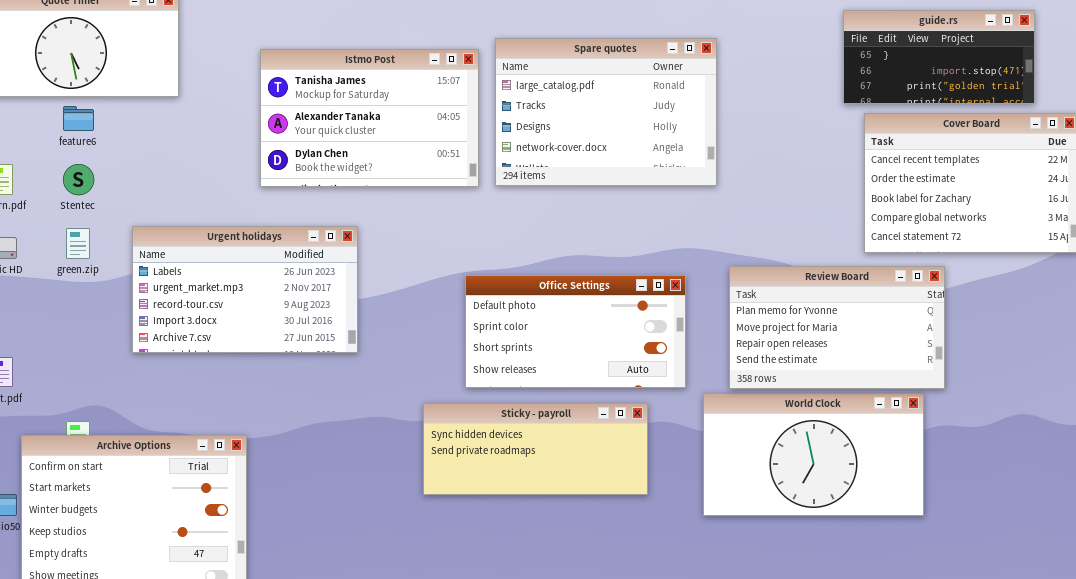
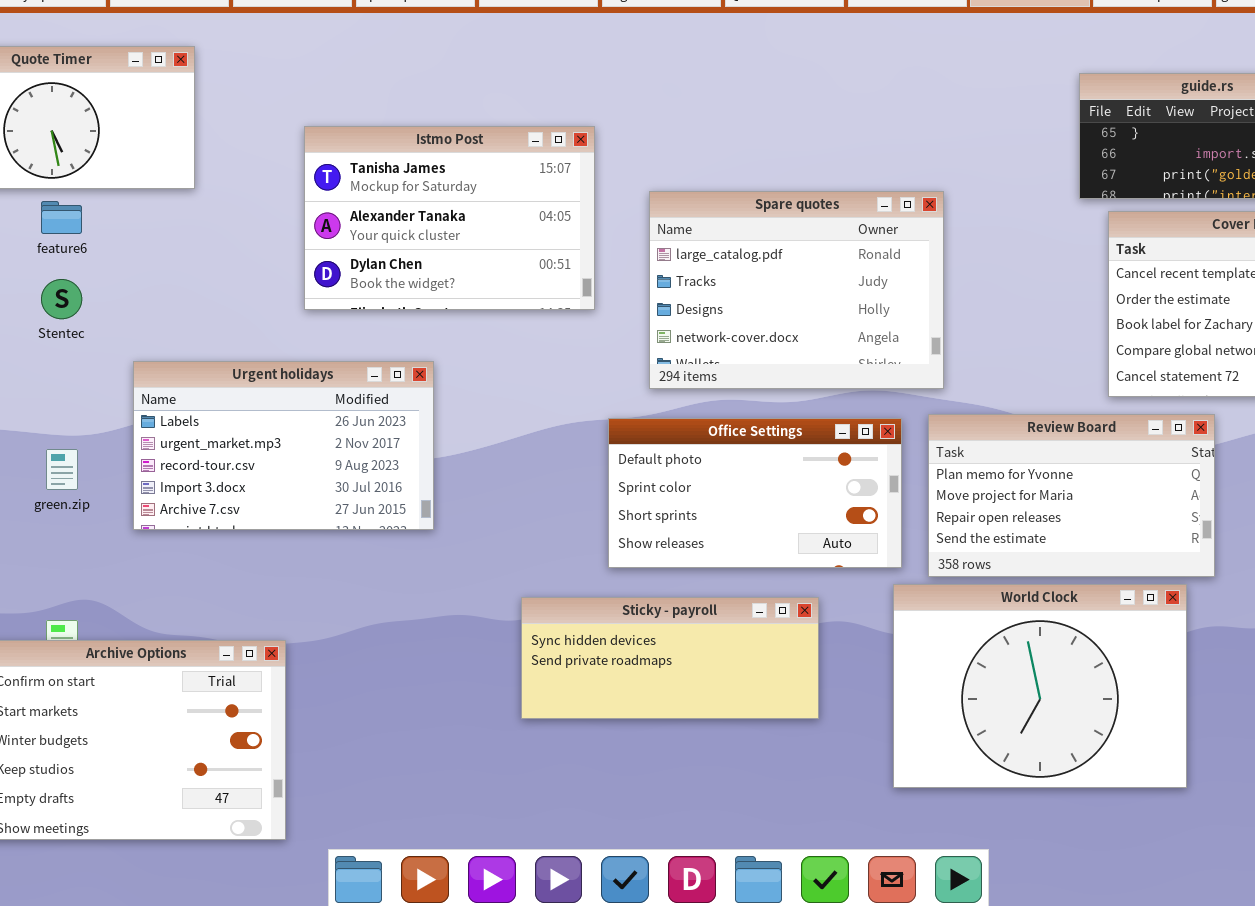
Spare quotes: [495,38,717,186] -> [649,191,944,389], moved
green.zip: [66,228,90,259] -> [46,449,78,490], moved
Office Settings: [465,275,686,388] -> [608,418,902,568], moved
World Clock: [703,393,924,516] -> [893,584,1187,788], resized

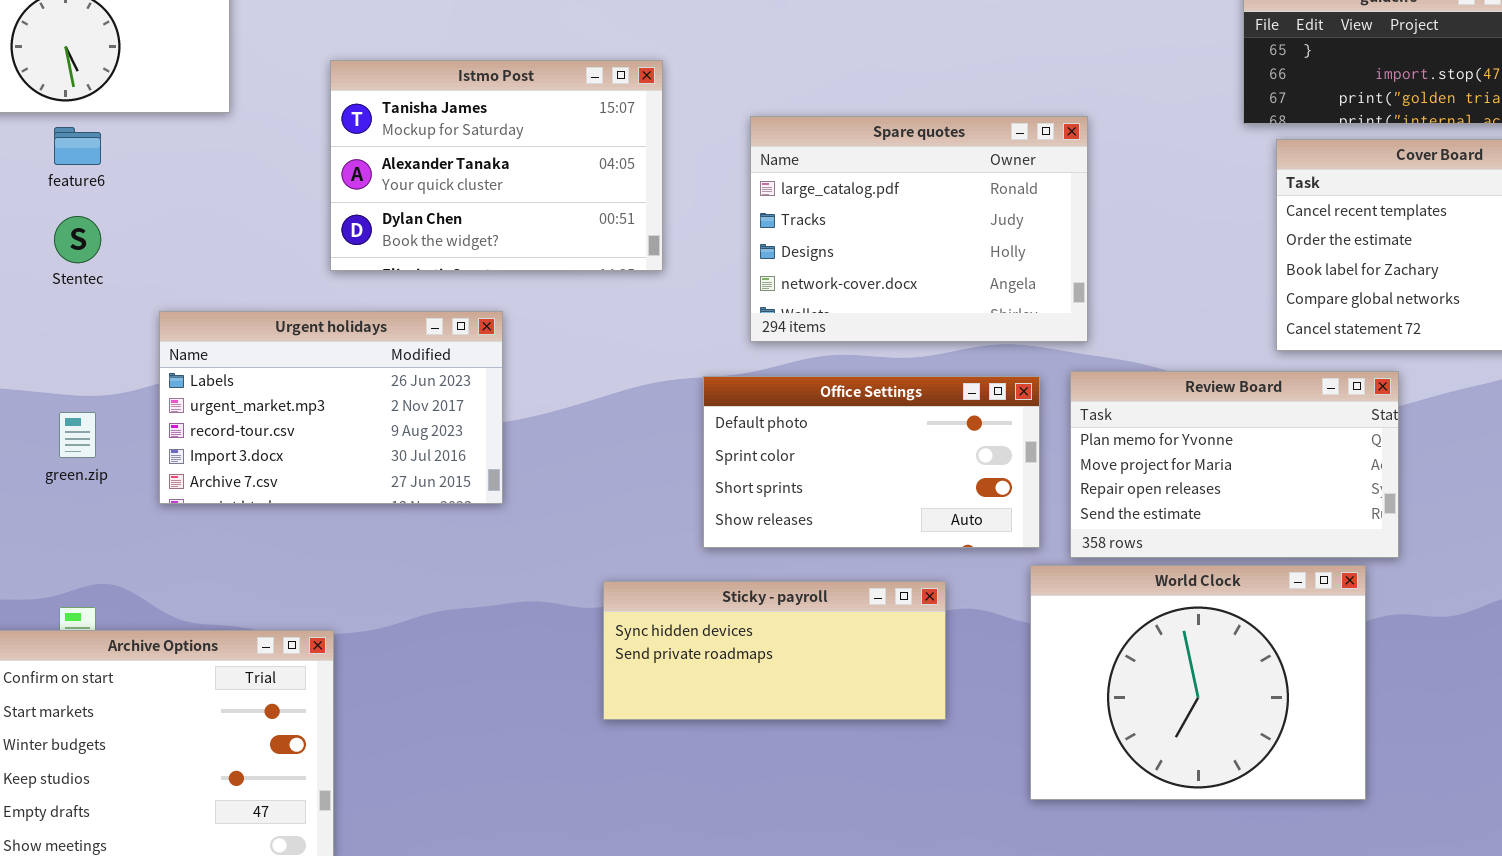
Istmo Post: [304,126,595,310] -> [330,60,663,271], moved

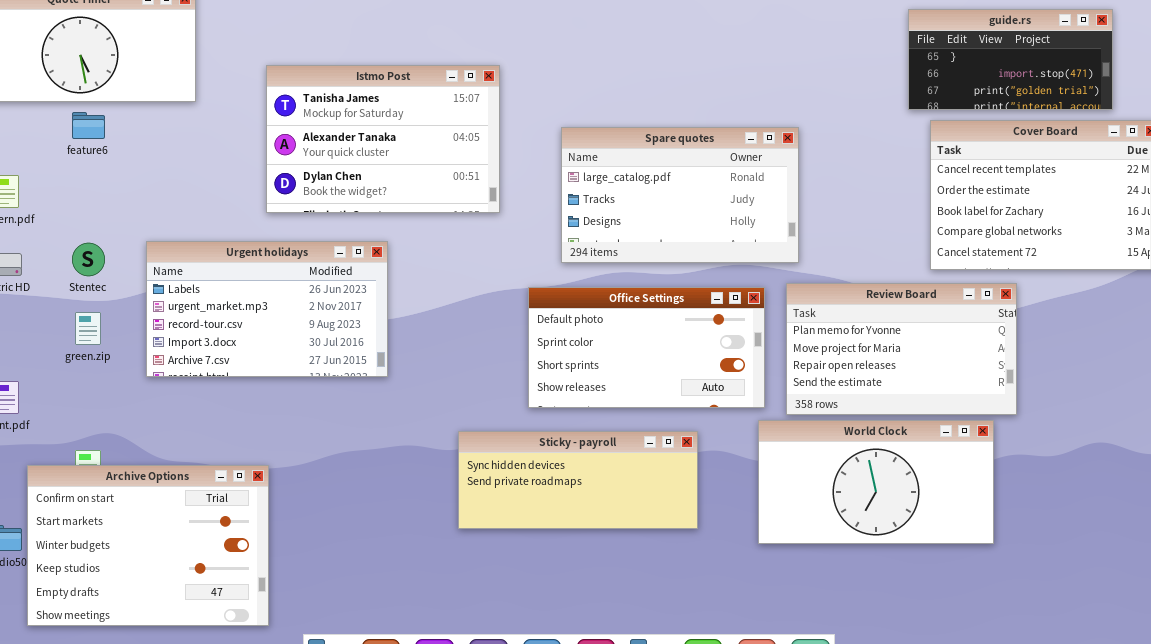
Spare quotes: [750,116,1088,342] -> [561,127,799,263], resized
Stentec: [54,216,101,263] -> [72,243,105,276], moved
World Clock: [1030,565,1366,800] -> [758,420,994,544], resized

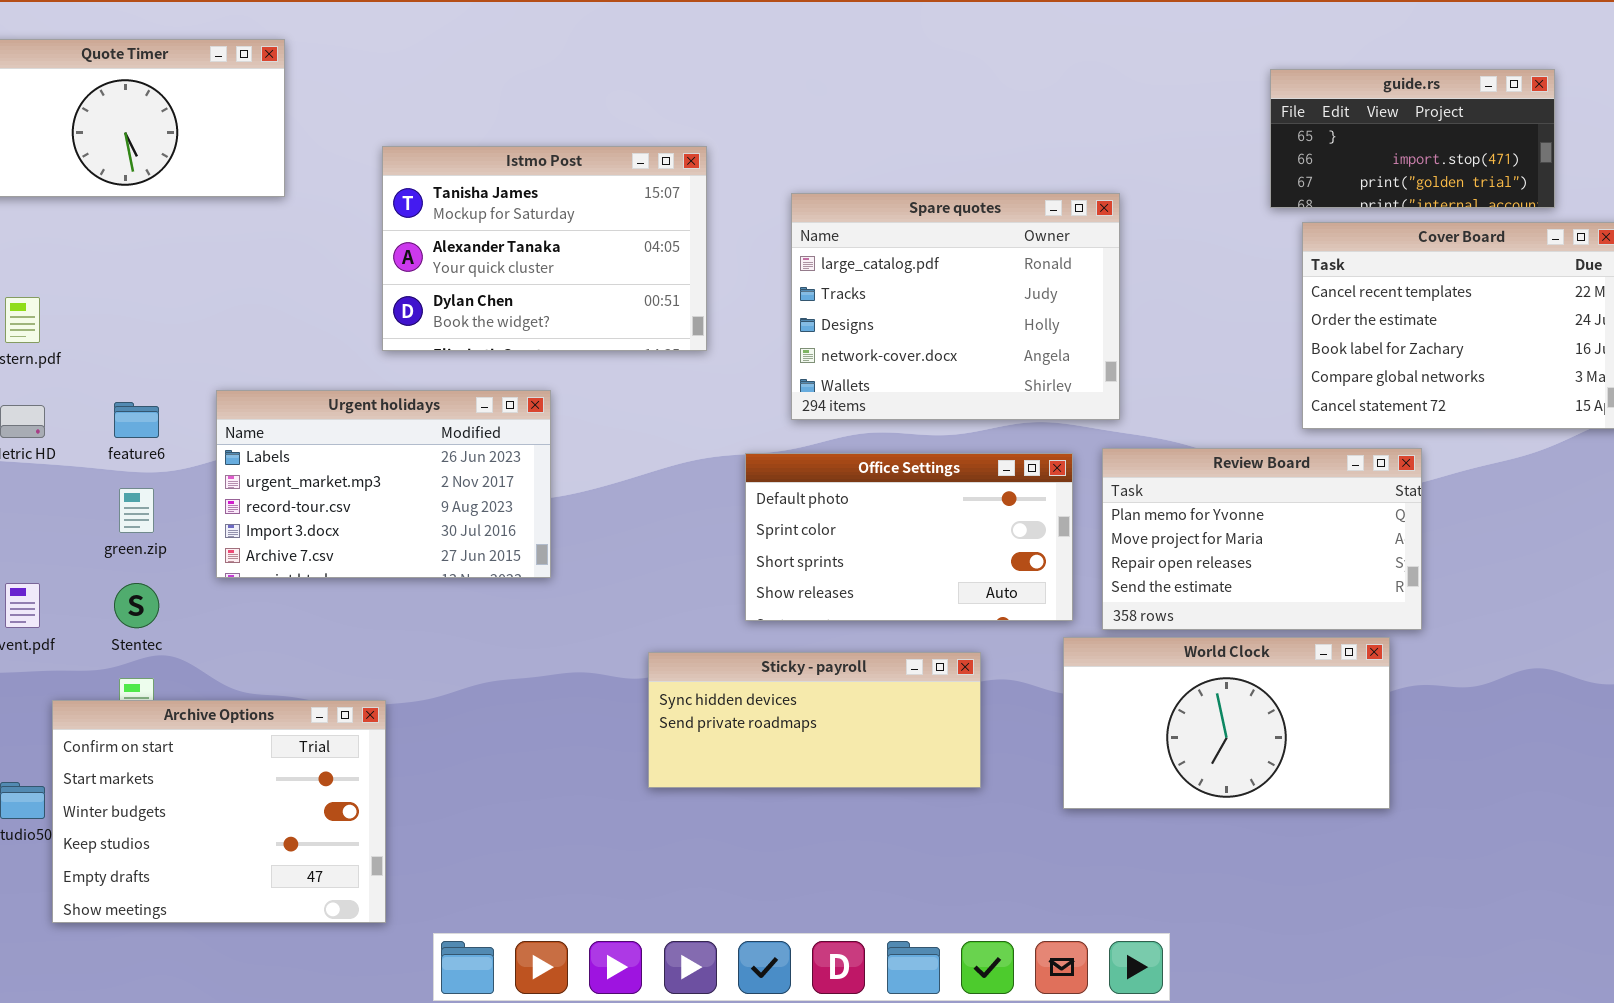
feature6: [72,112,105,139] -> [114,402,159,438], moved
Spare quotes: [561,127,799,263] -> [791,193,1120,420], resized
Stentec: [72,243,105,276] -> [114,583,159,628], moved

